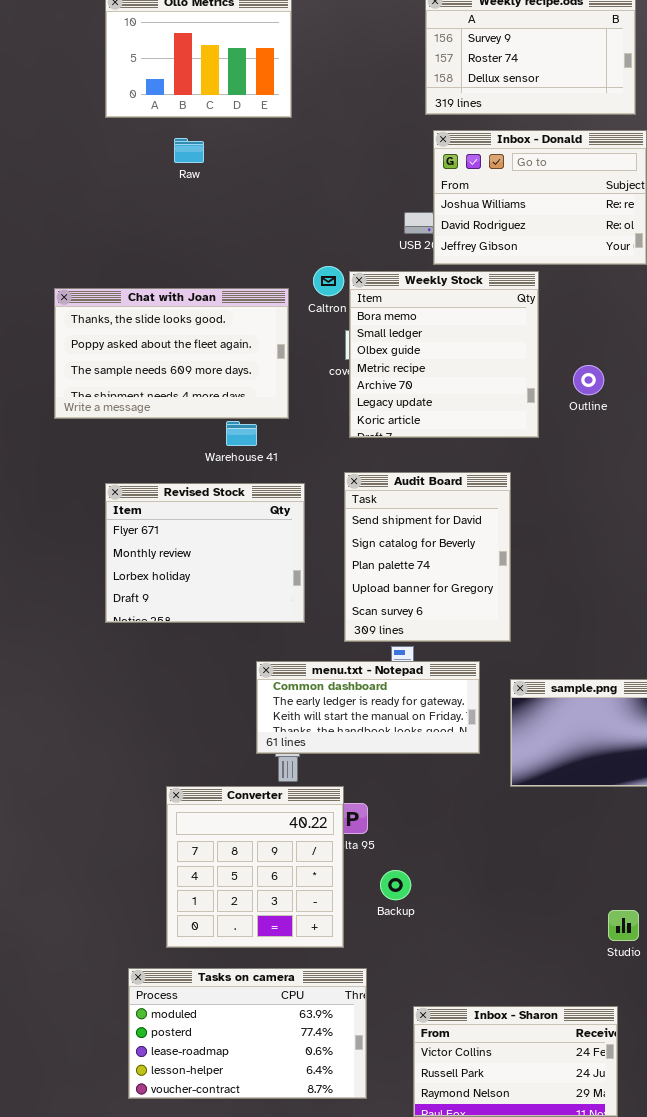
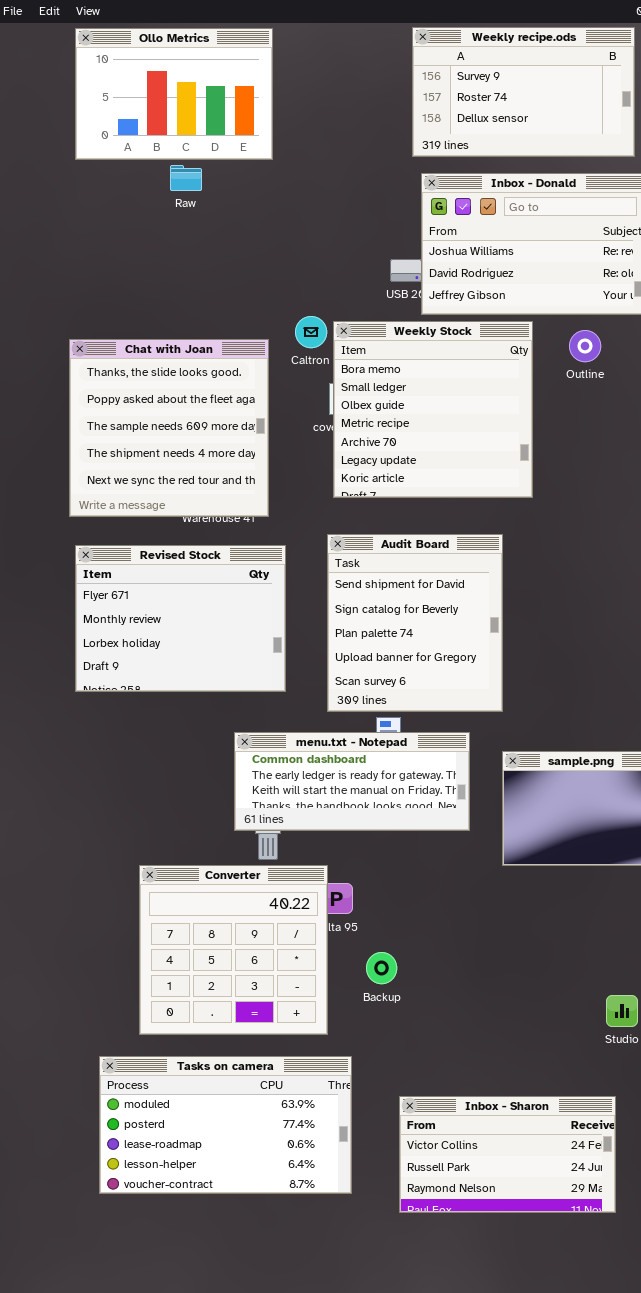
Raw: [174,138,204,163] -> [170,165,202,191], moved
Chat with Joan: [54,288,289,419] -> [69,339,269,517], resized
Outline: [573,365,604,395] -> [569,330,601,362], moved

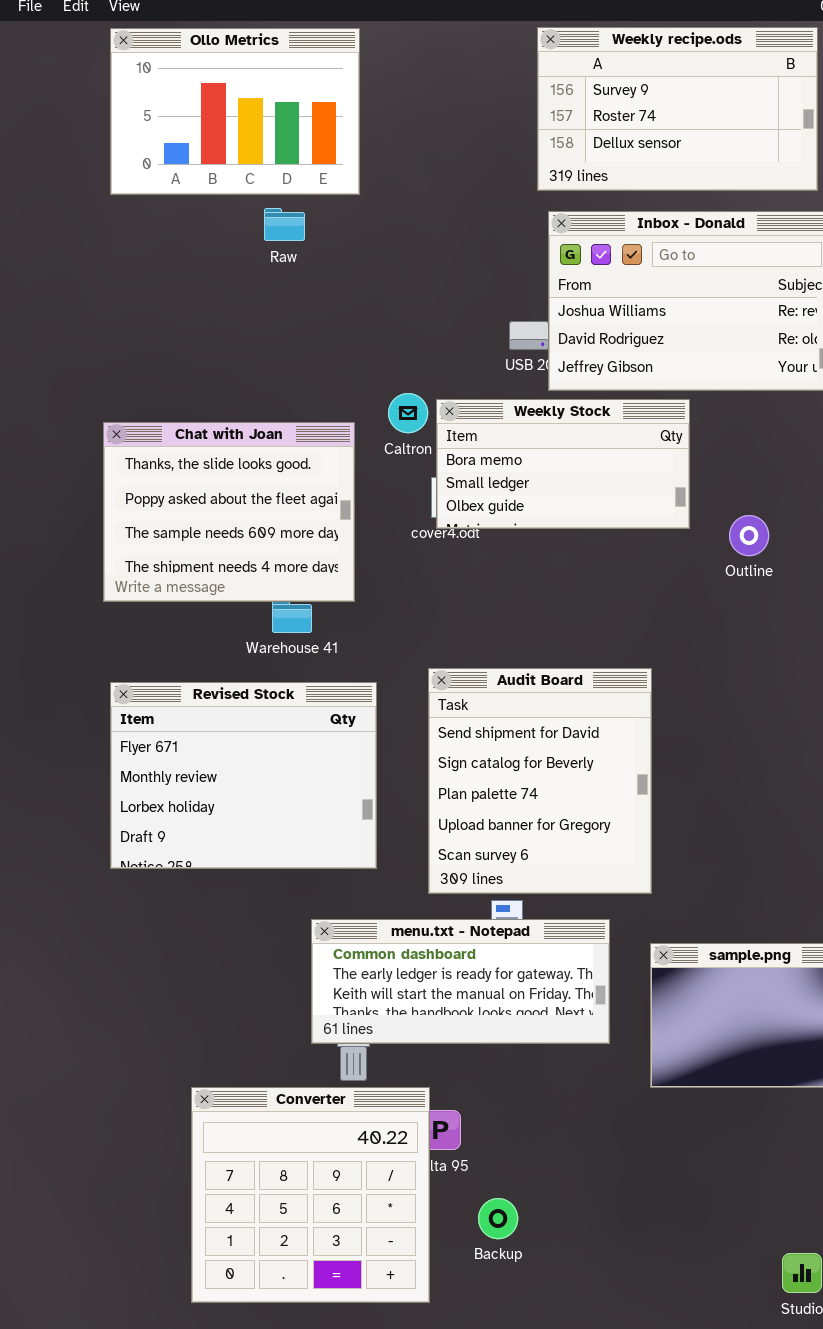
Raw: [170,165,202,191] -> [264,208,305,241], moved
Weekly Stock: [333,321,533,498] -> [436,399,690,529], resized
Outline: [569,330,601,362] -> [729,515,769,556], moved
Chat with Joan: [69,339,269,517] -> [103,422,355,602], resized

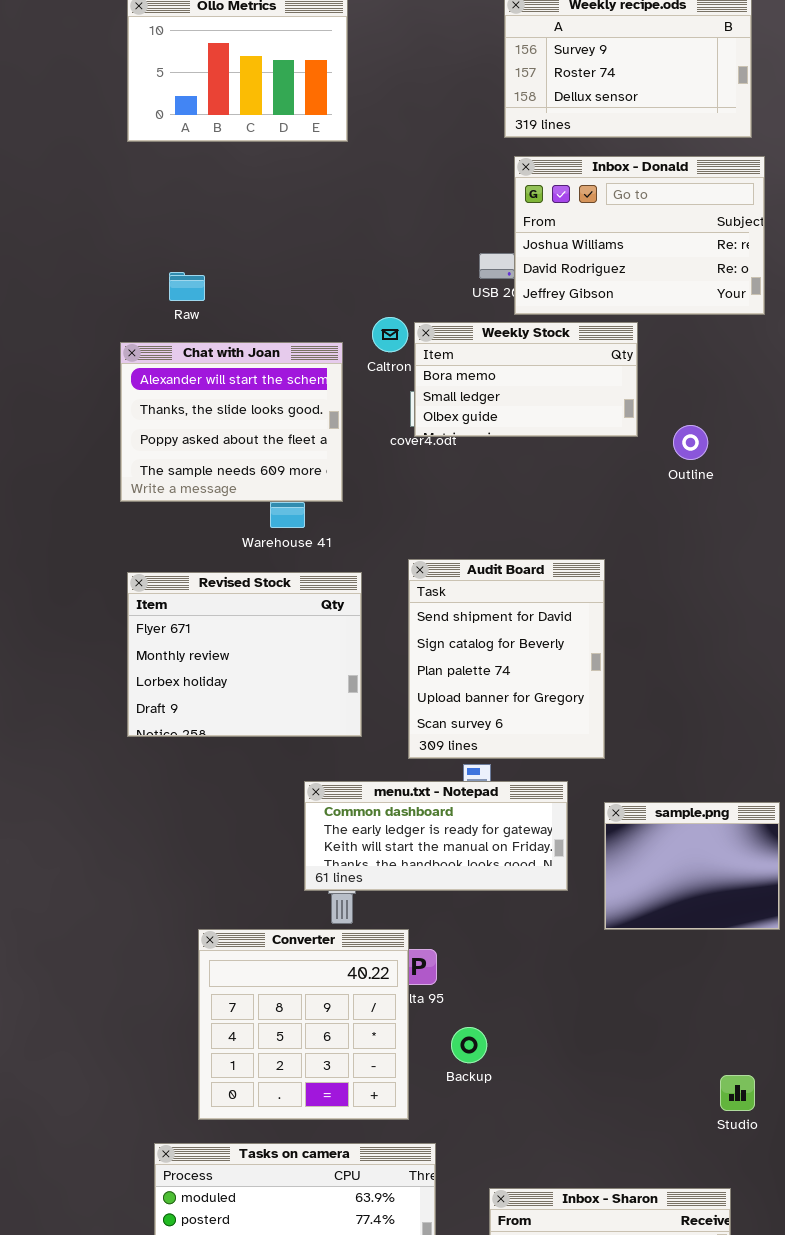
Raw: [264,208,305,241] -> [169,272,205,301], moved
Chat with Joan: [103,422,355,602] -> [120,342,343,502], scrolled up 1 row

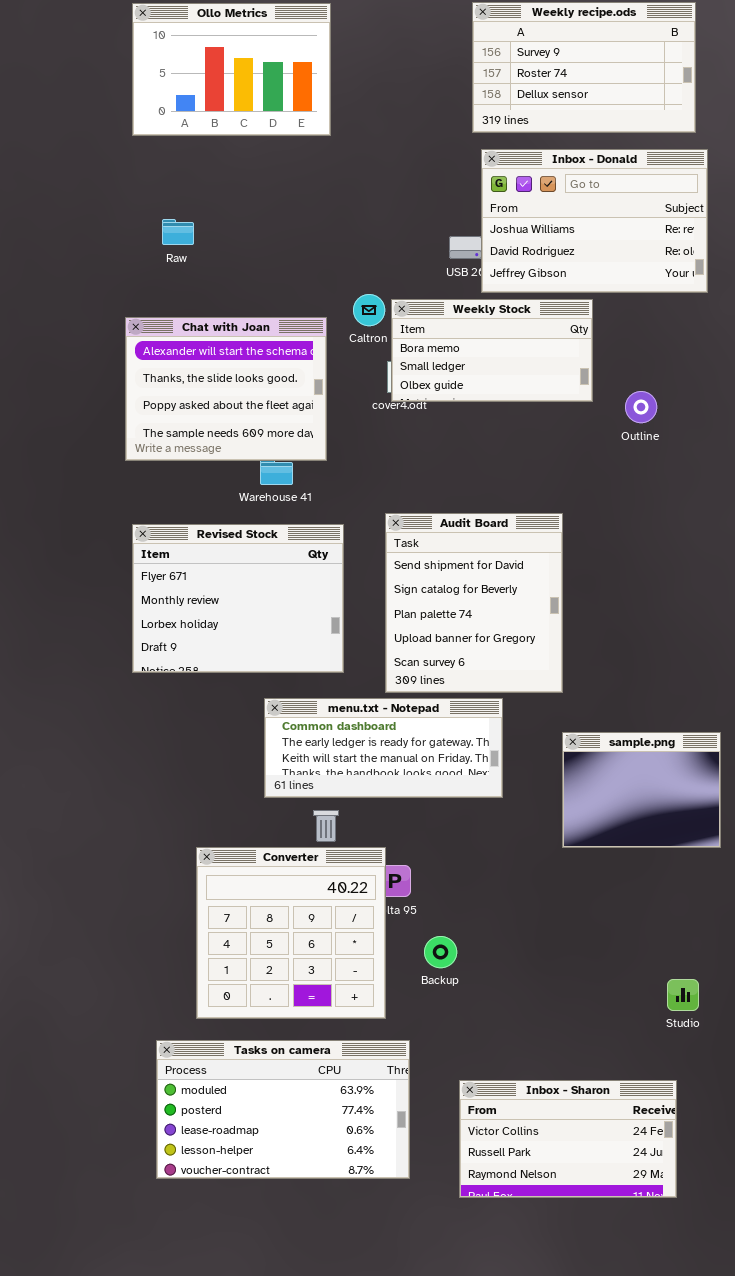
Raw: [169,272,205,301] -> [162,219,194,245], moved
menu.txt - Notepad: [304,781,568,891] -> [264,698,503,798], moved

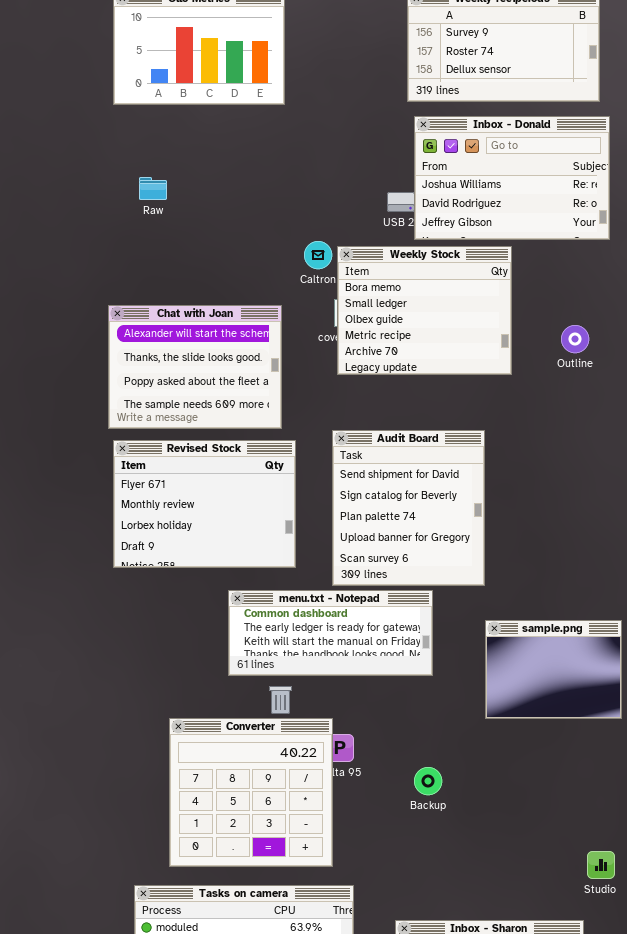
Weekly Stock: [391,299,593,402] -> [337,246,512,375], resized
Chat with Joan: [125,317,327,461] -> [108,305,282,429], moved
Outline: [625,391,657,423] -> [561,325,589,353], moved
Backup: [424,936,457,968] -> [414,767,442,795], moved
Studio: [667,979,699,1011] -> [587,851,615,879], moved

